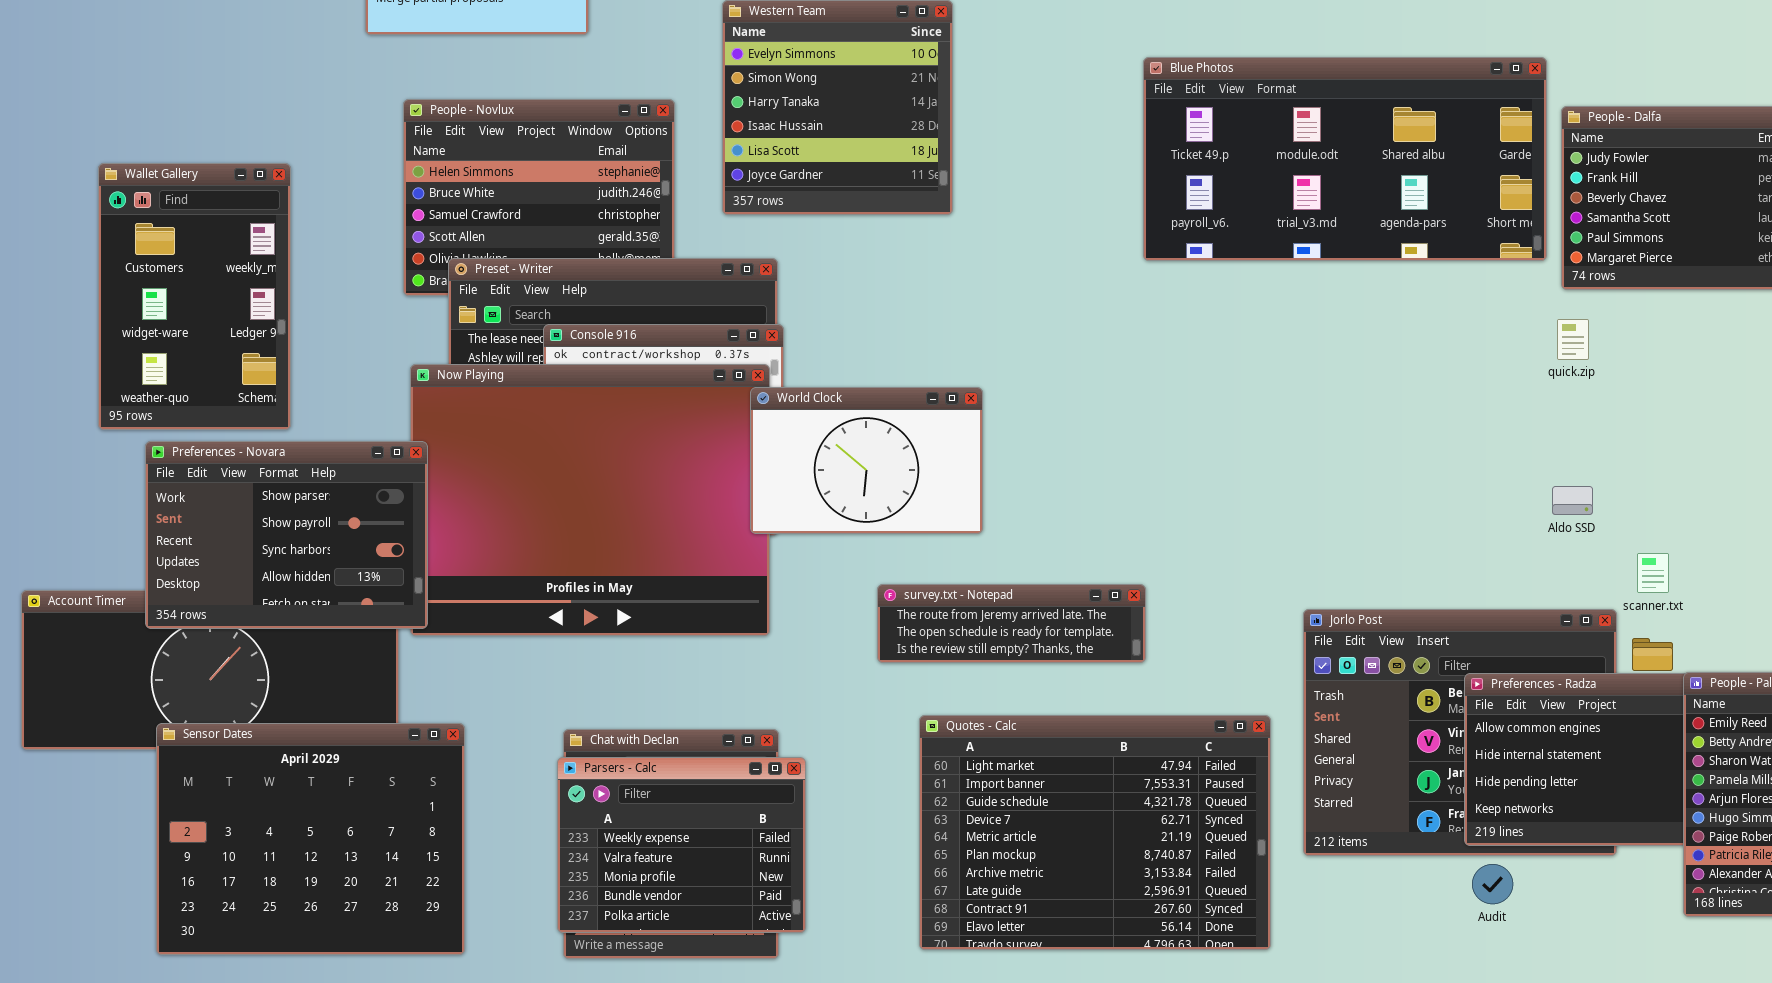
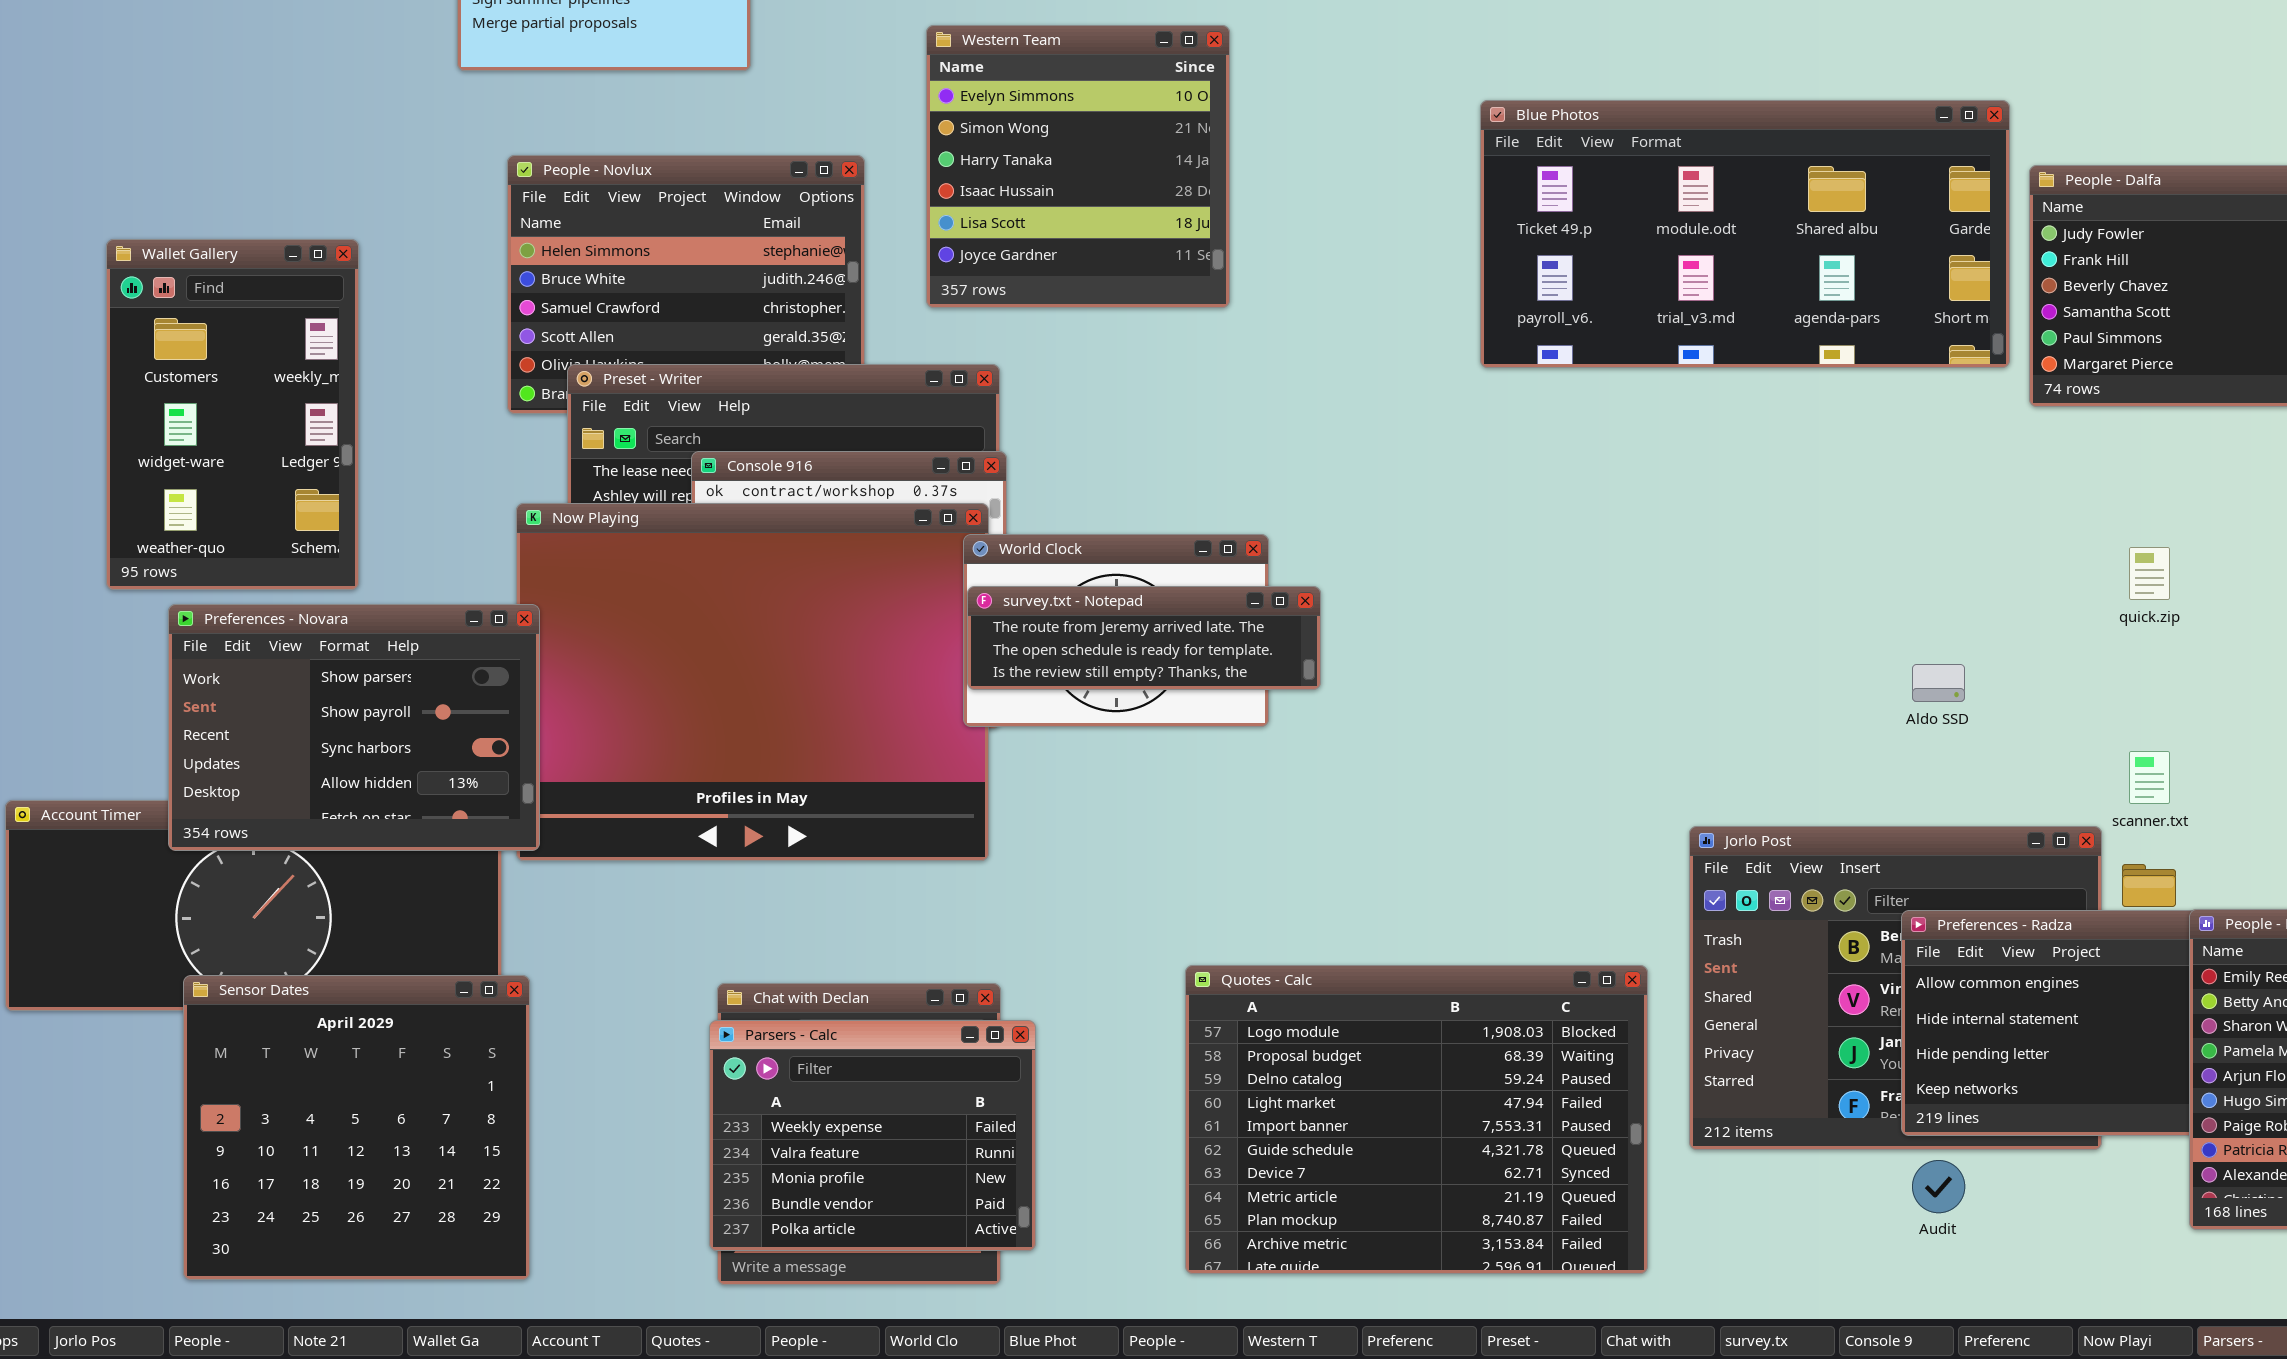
quick.zip: [1557,319,1589,360] -> [2129,547,2170,600], moved
Aldo SSD: [1552,486,1593,515] -> [1912,664,1965,702], moved
survey.txt - Notepad: [877,584,1146,663] -> [967,586,1321,690], moved
Quotes - Calc: [919,715,1271,950] -> [1185,965,1648,1274], scrolled up 3 rows
Sensor Dates: [156,723,465,955] -> [183,975,530,1280], resized

